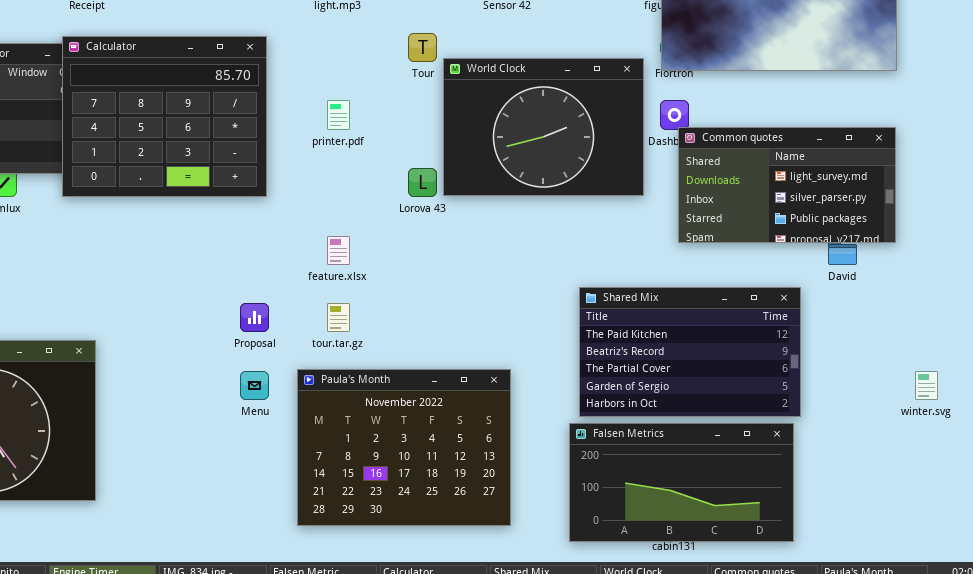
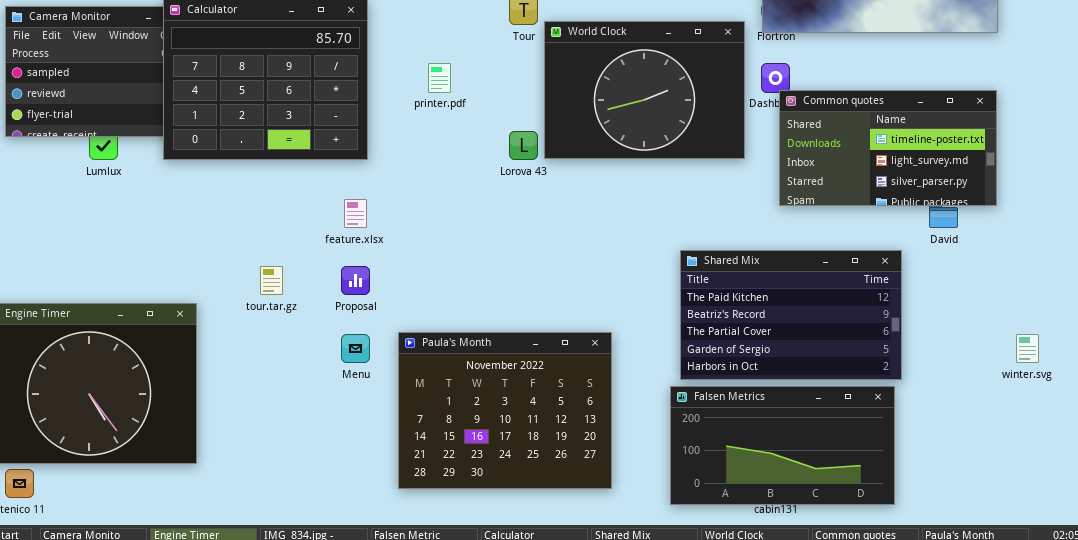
Common quotes: [678,127,896,243] -> [779,90,997,206], scrolled up 1 row
feature.xlsx: [327,236,350,265] -> [344,199,367,228], moved
tour.tar.gz: [327,303,350,332] -> [260,266,283,295], moved

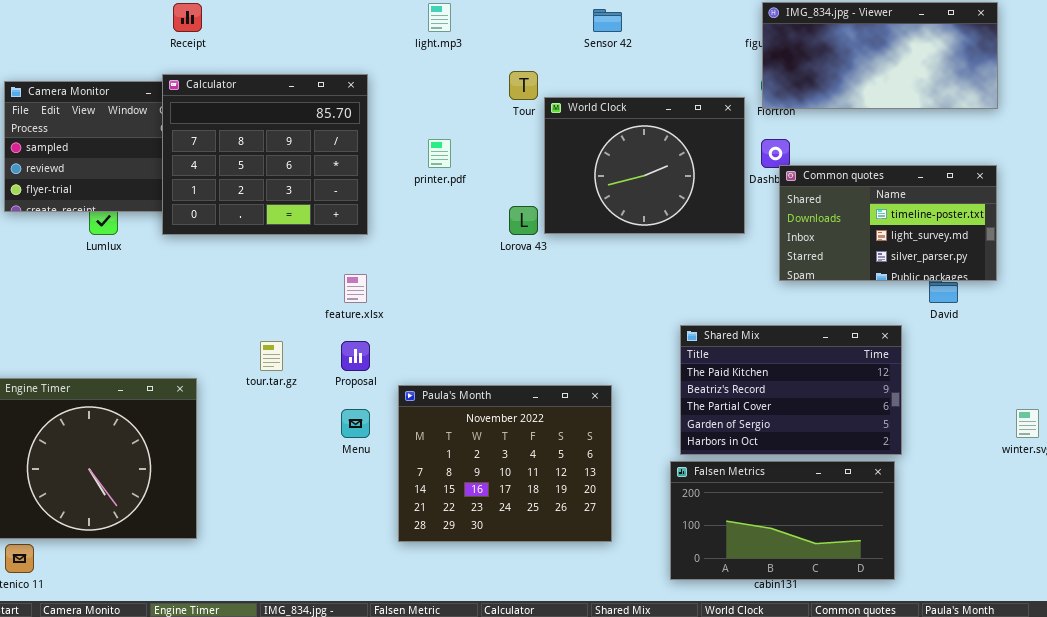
Paula's Month: [398,332,612,489] -> [398,385,612,542], moved

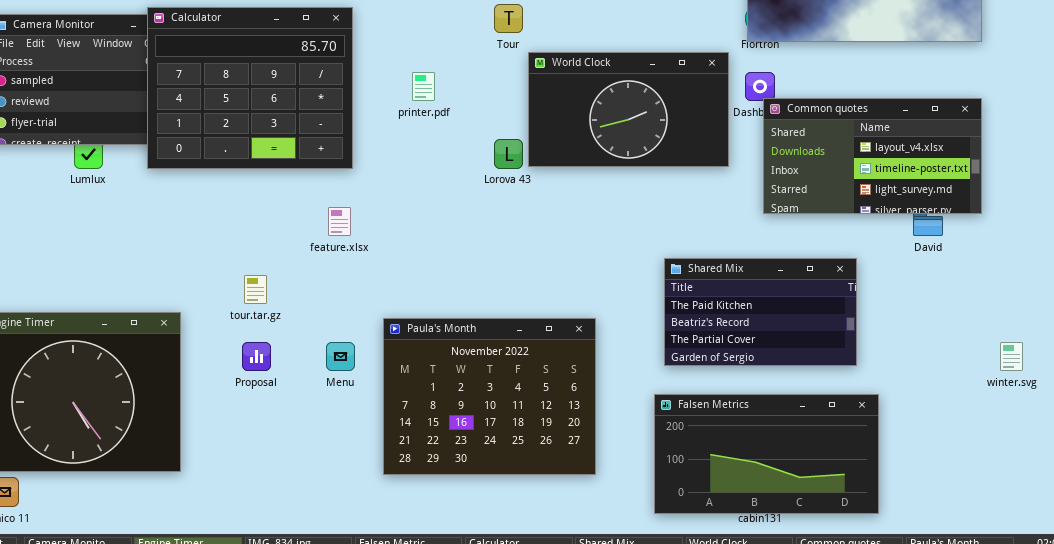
World Clock: [544,97,745,234] -> [528,52,729,167], resized
Common quotes: [779,165,997,281] -> [763,98,982,214], scrolled up 1 row
Shared Mix: [680,325,902,455] -> [664,258,857,366], resized
Proposal: [341,341,370,371] -> [242,342,271,371], moved

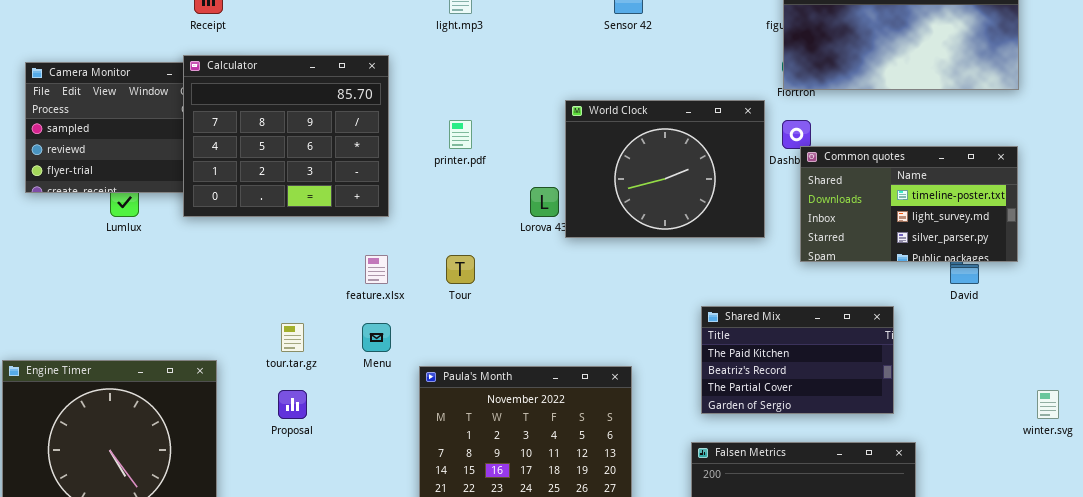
Tour: [494,4,523,33] -> [446,255,475,284], moved
World Clock: [528,52,729,167] -> [565,100,765,238], resized
Common quotes: [763,98,982,214] -> [800,146,1018,262], scrolled down 1 row
Menu: [326,342,355,371] -> [362,323,391,352], moved

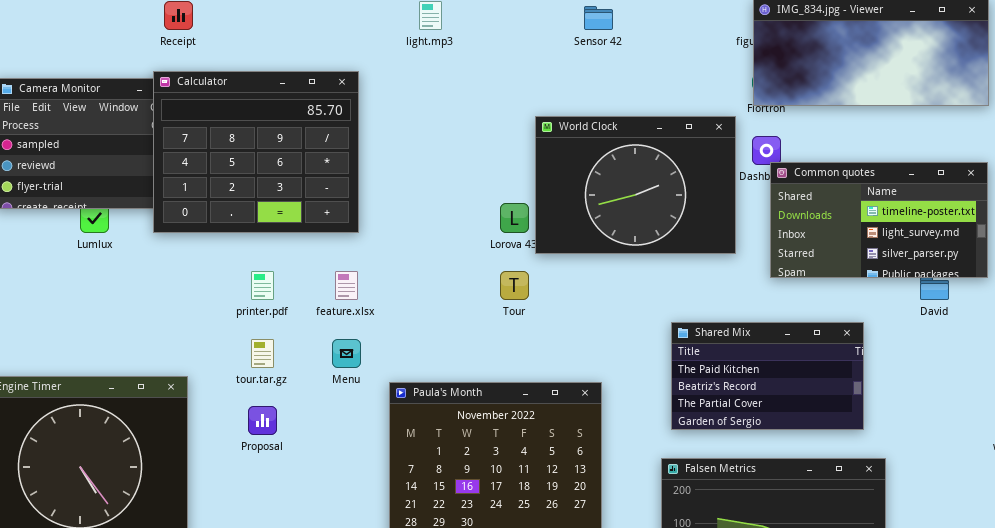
printer.pdf: [449,120,472,149] -> [251,271,274,300], moved
Tour: [446,255,475,284] -> [500,271,529,300], moved

